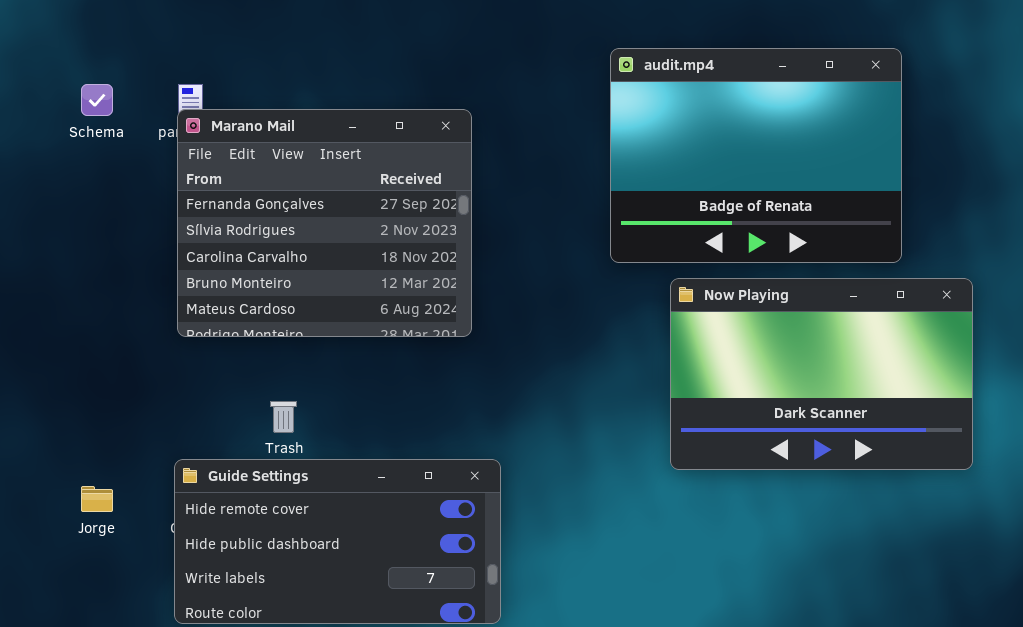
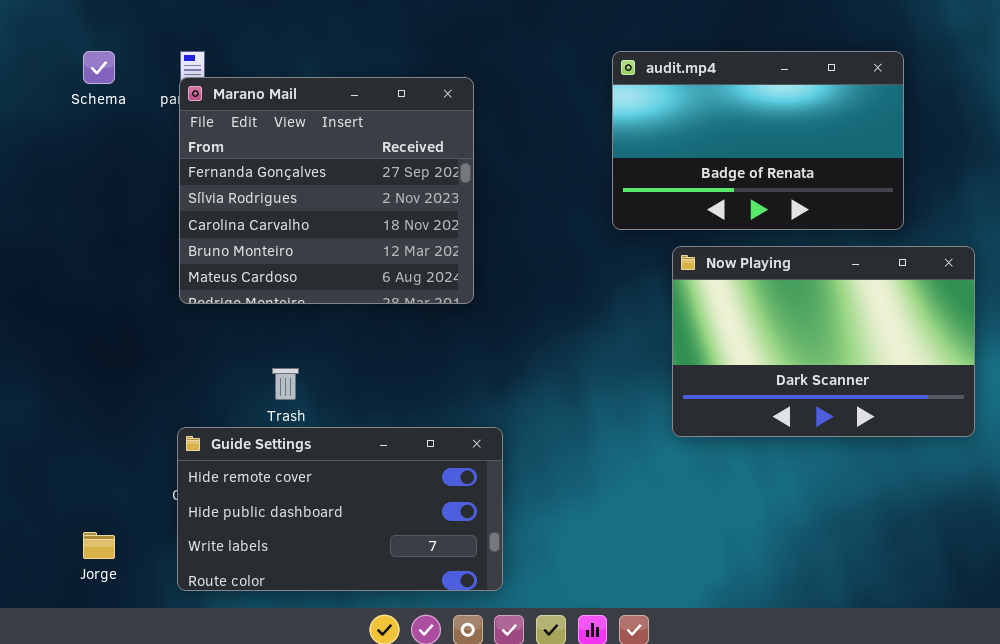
audit.mp4: [610,48,902,263] -> [612,51,904,230], resized
Jorge: [81,486,113,512] -> [83,532,115,559], moved

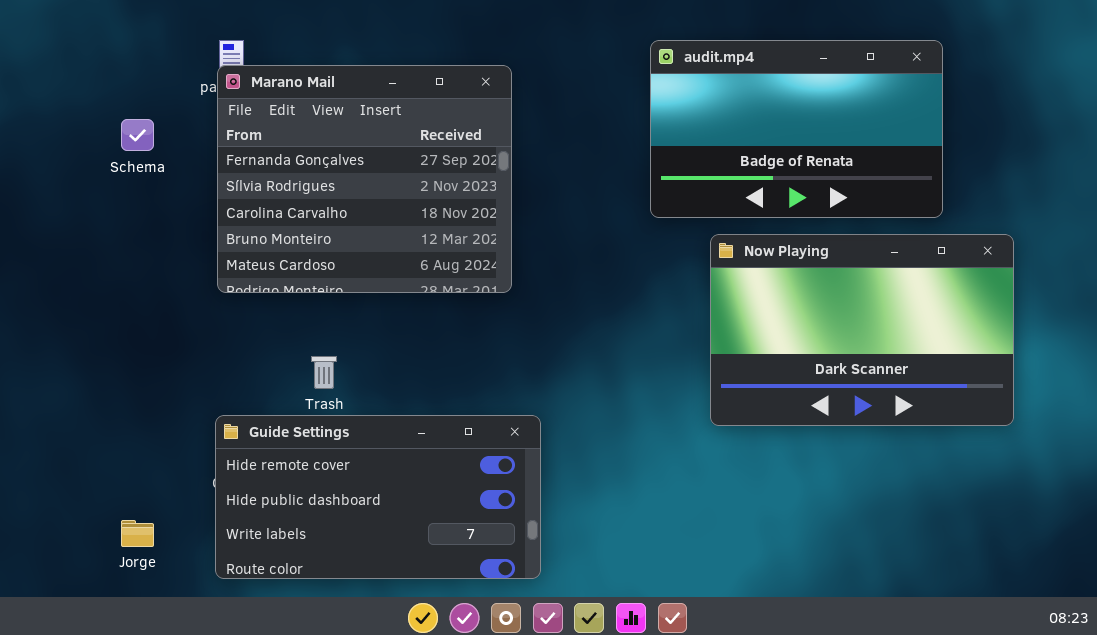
Schema: [83,51,115,84] -> [121,119,154,151], moved

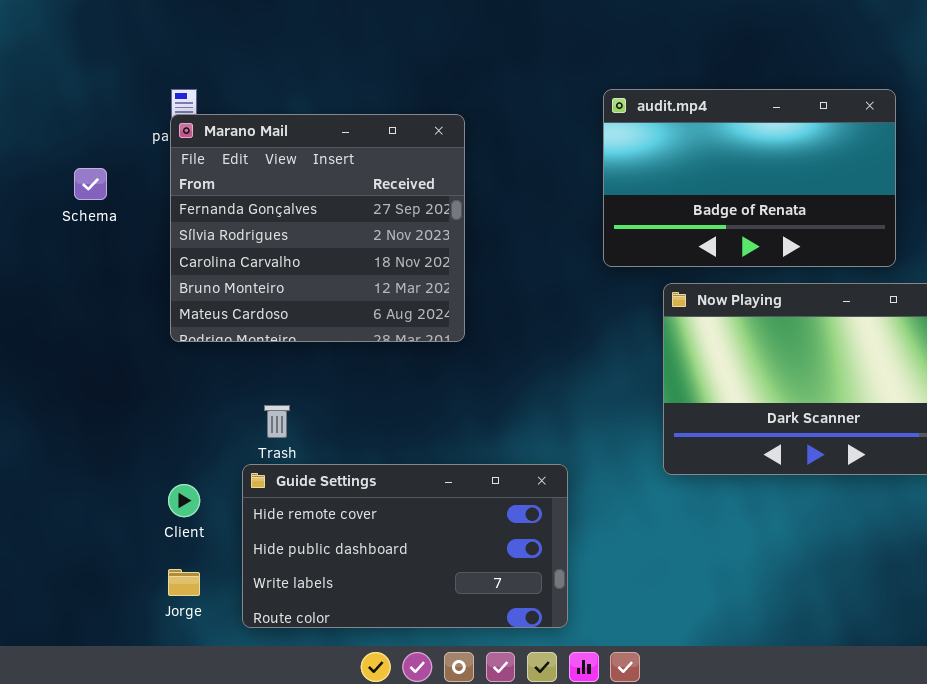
Guide Settings: [215,415,541,579] -> [242,464,568,628], moved
Jorge: [121,520,154,547] -> [168,569,200,596], moved

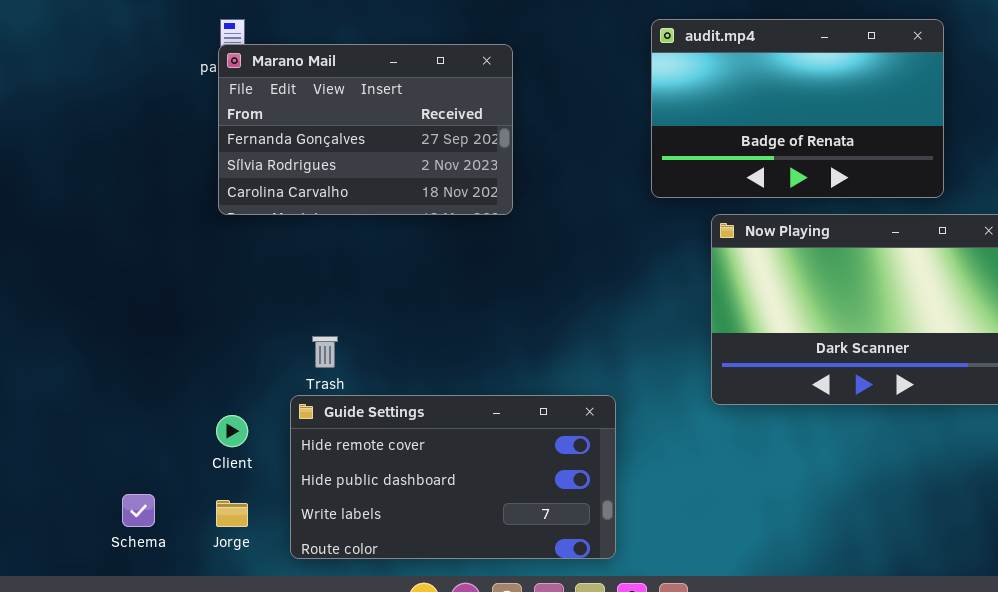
Marano Mail: [170,114,465,342] -> [218,44,513,215], resized
Schema: [74,168,107,200] -> [122,494,155,527], moved

